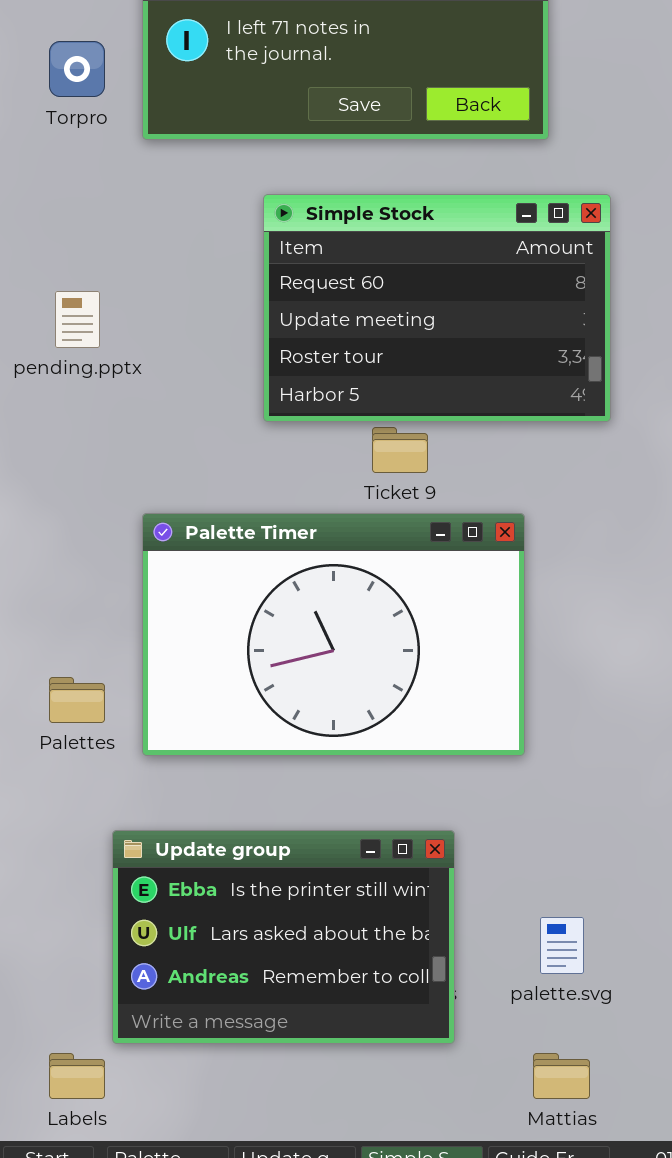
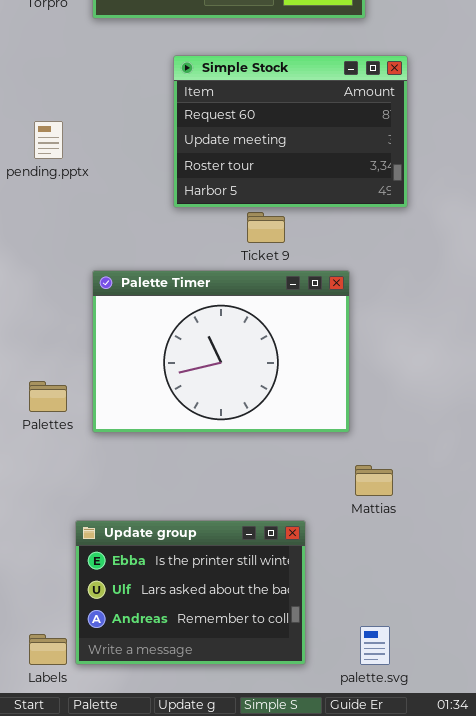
Update group: [112,830,455,1044] -> [75,520,306,665], moved
palette.svg: [540,917,584,974] -> [360,626,390,665], moved
Mattias: [533,1053,590,1099] -> [355,465,393,496], moved

